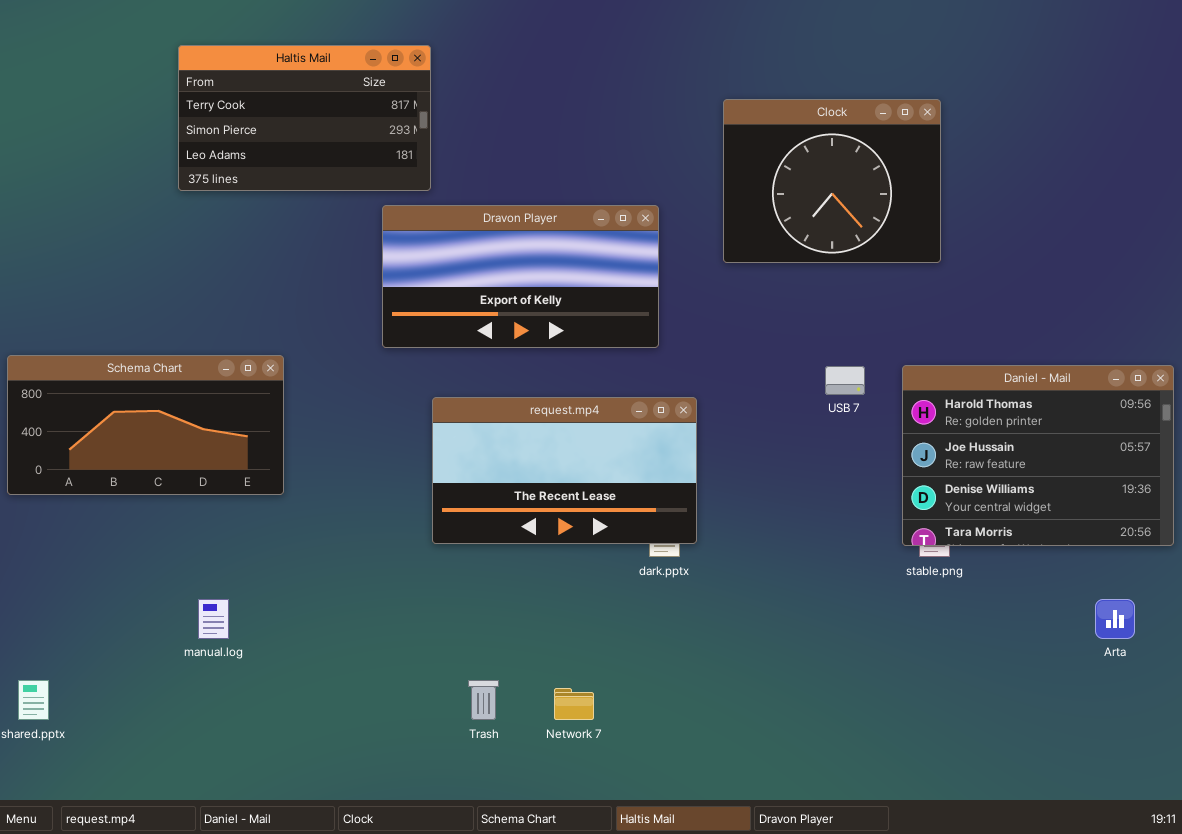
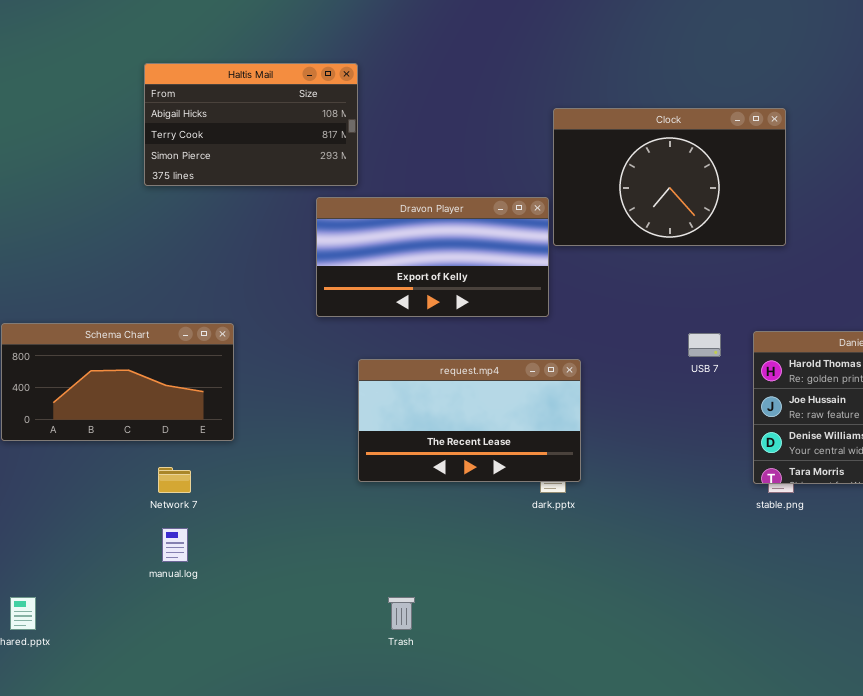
Haltis Mail: [178,45,431,191] -> [144,63,358,186], scrolled up 1 row
Clock: [723,99,941,263] -> [553,108,786,246], resized
Network 7: [554,688,594,720] -> [158,467,191,493], moved

